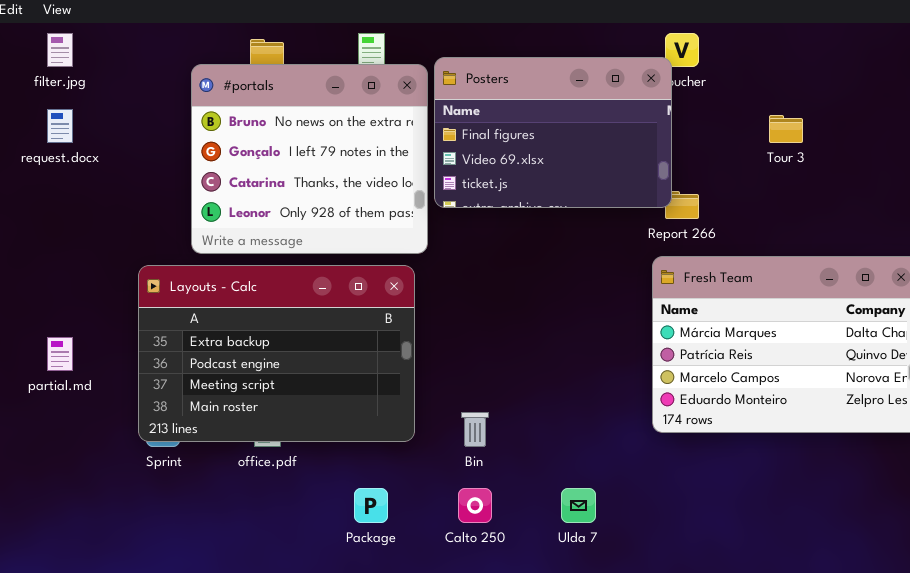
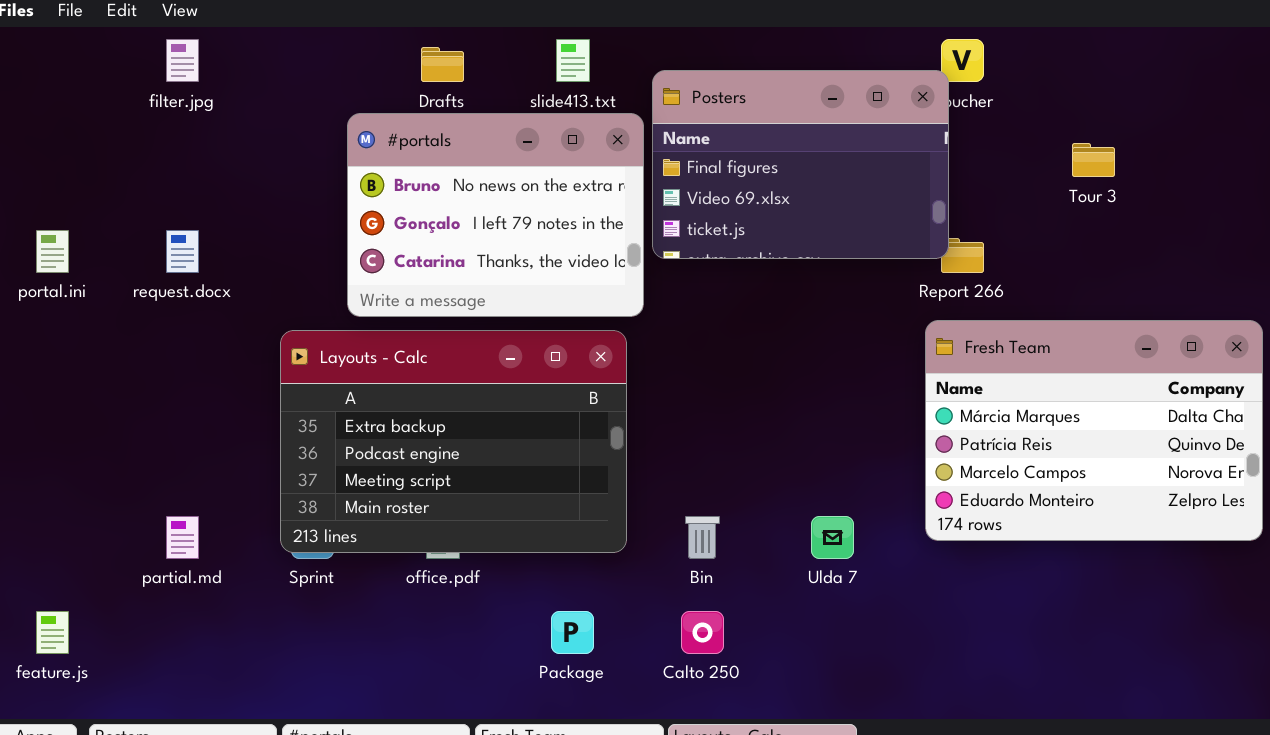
#portals: [191,64,428,254] -> [347,113,644,317], resized
request.docx: [47,109,73,143] -> [166,230,199,273], moved
partial.md: [47,337,73,371] -> [166,516,199,559], moved
Ulda 7: [561,488,596,523] -> [811,516,854,559], moved

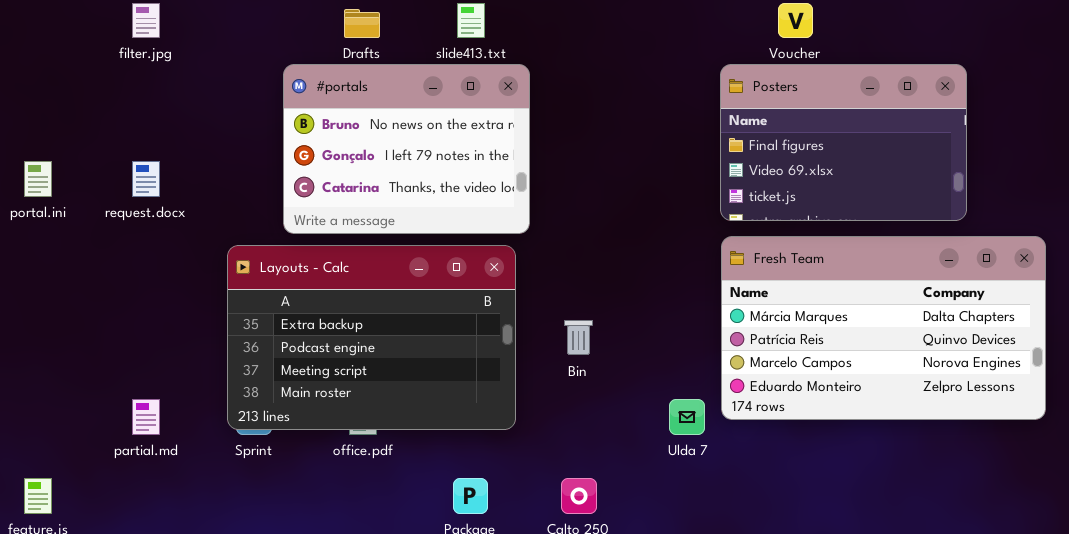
Posters: [652,70,949,259] -> [720,64,967,221], moved
Fresh Team: [925,320,1263,541] -> [721,236,1046,420], resized
Bin: [685,516,720,559] -> [564,320,593,355], moved

